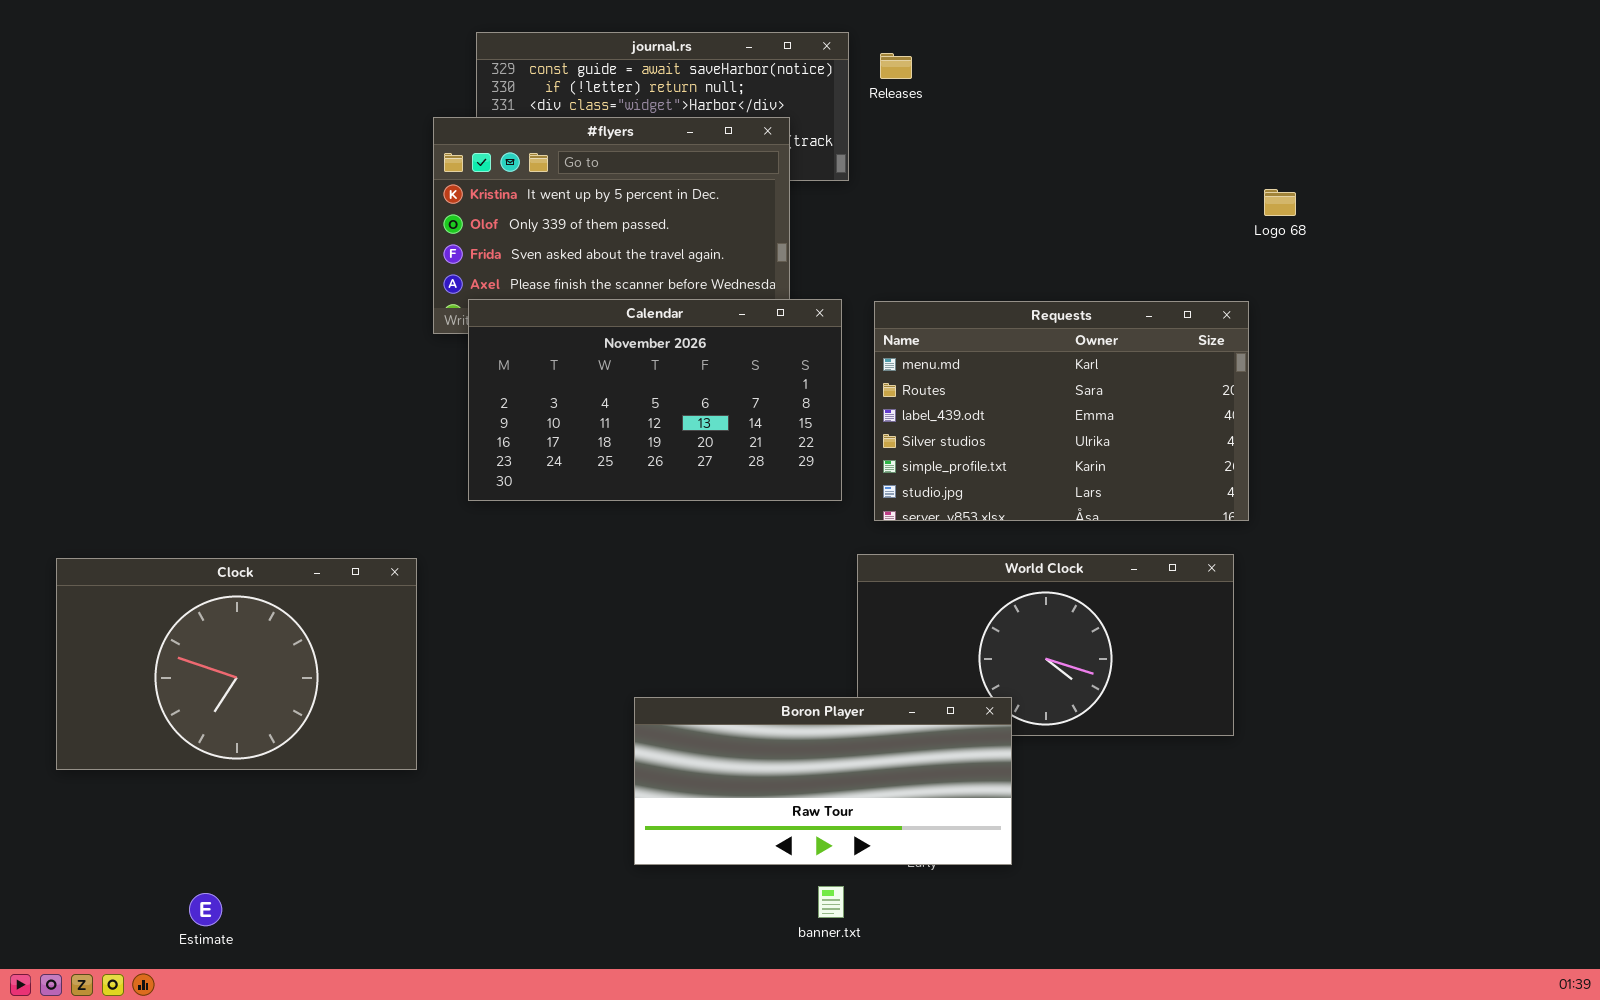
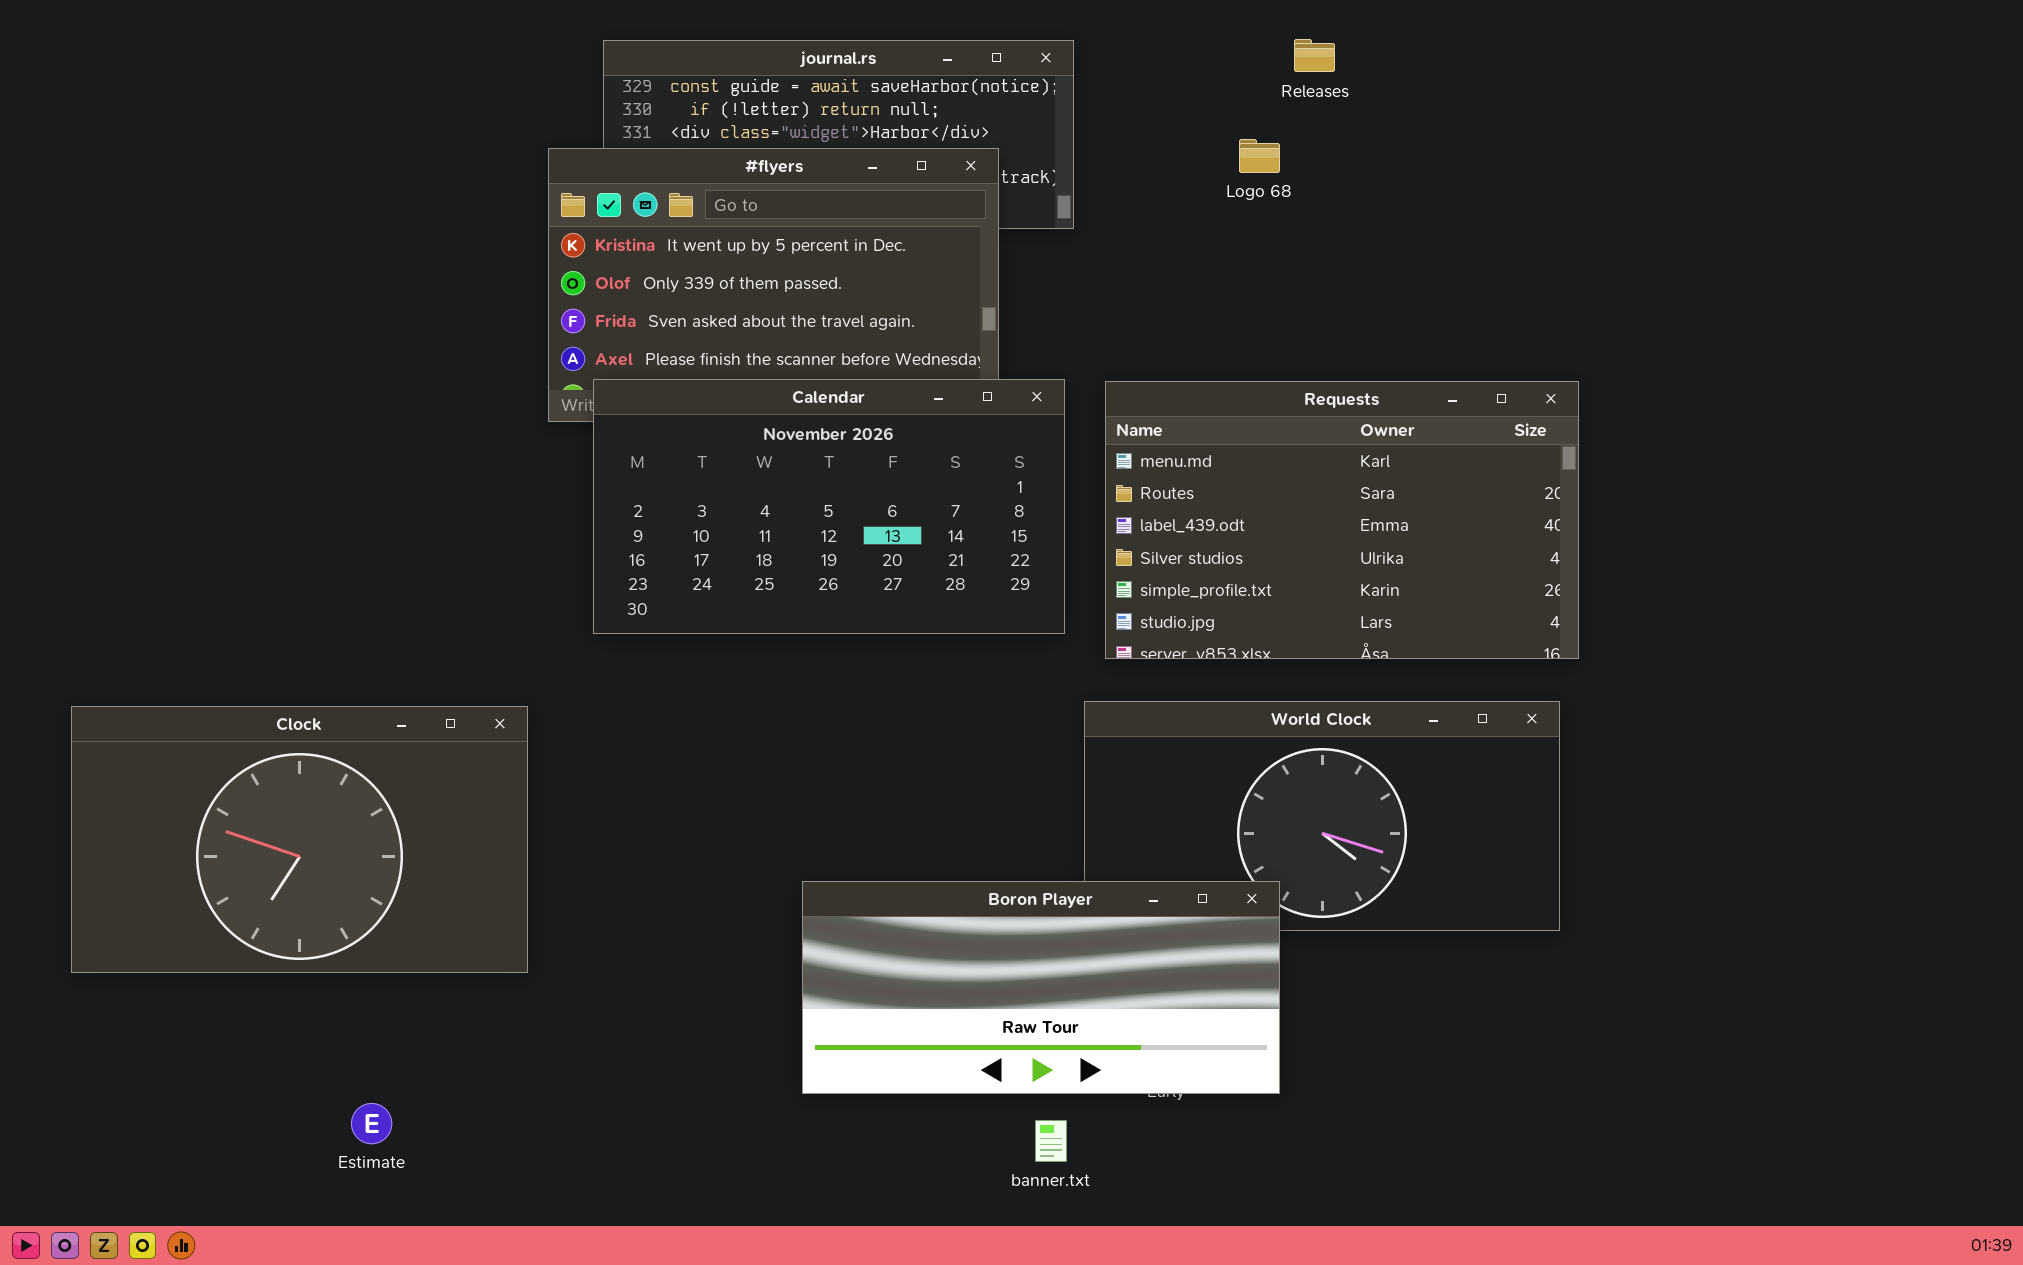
Releases: [880,53,912,79] -> [1294,39,1335,72], moved
Logo 68: [1264,189,1296,216] -> [1239,139,1280,173], moved
Estimate: [189,893,222,926] -> [351,1103,392,1144], moved

